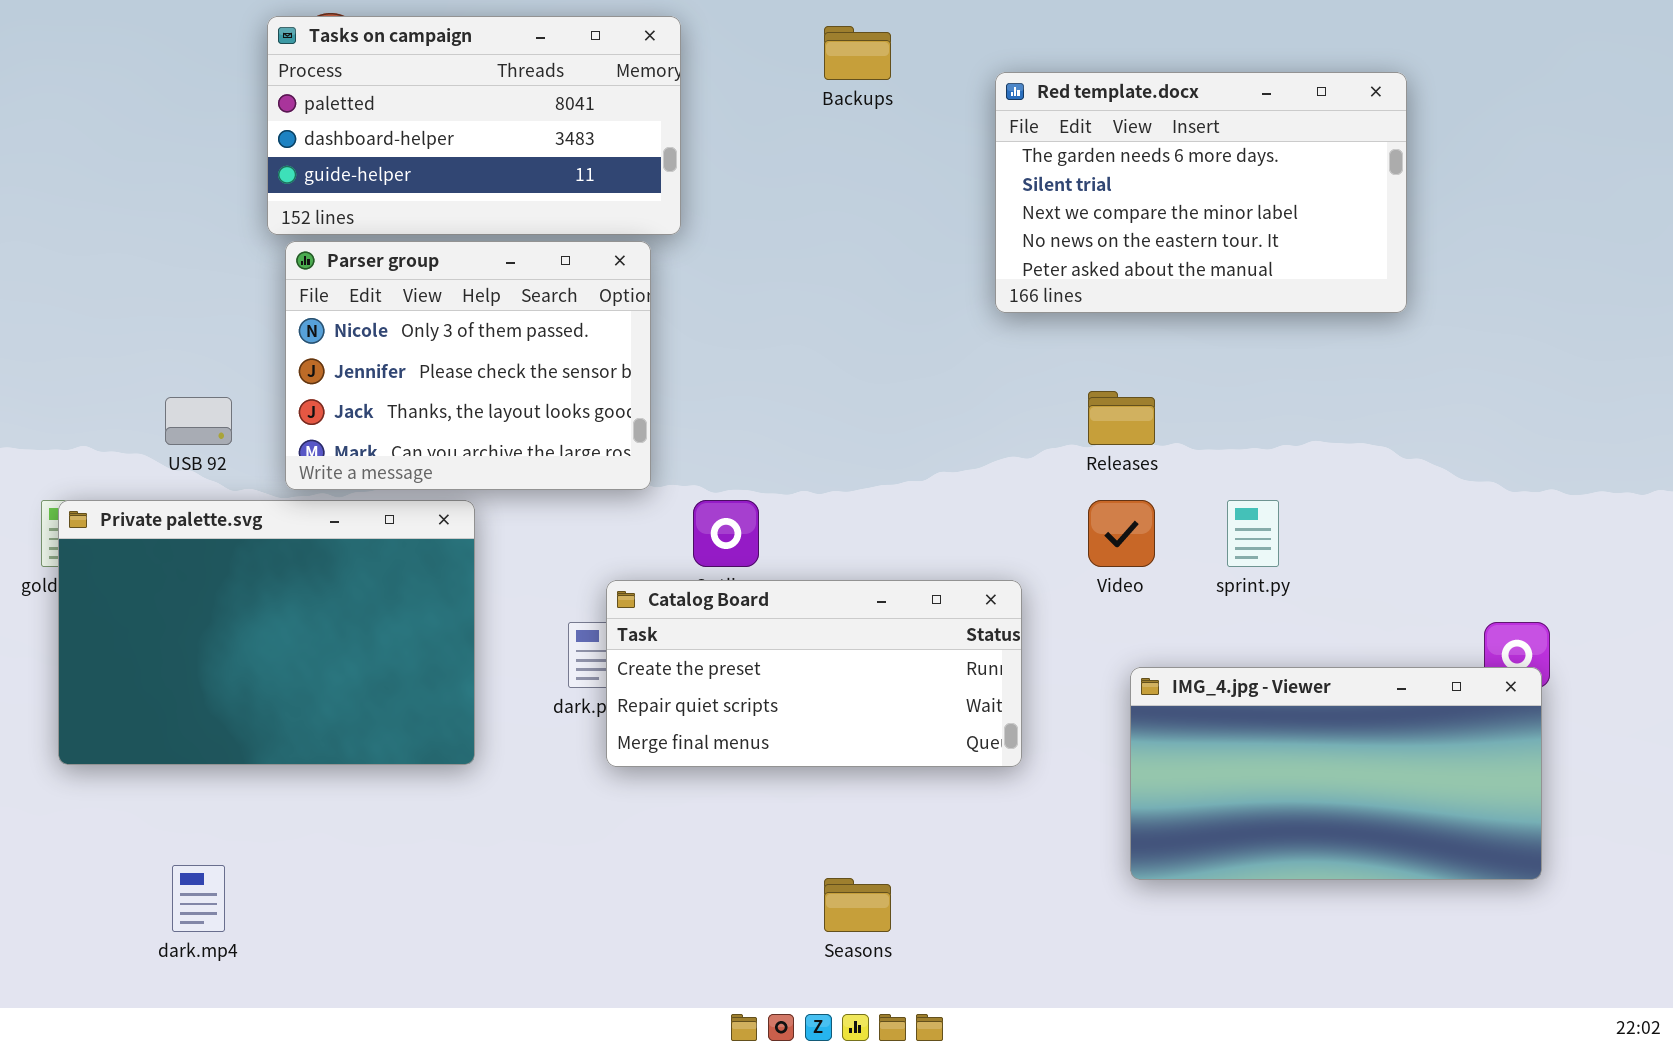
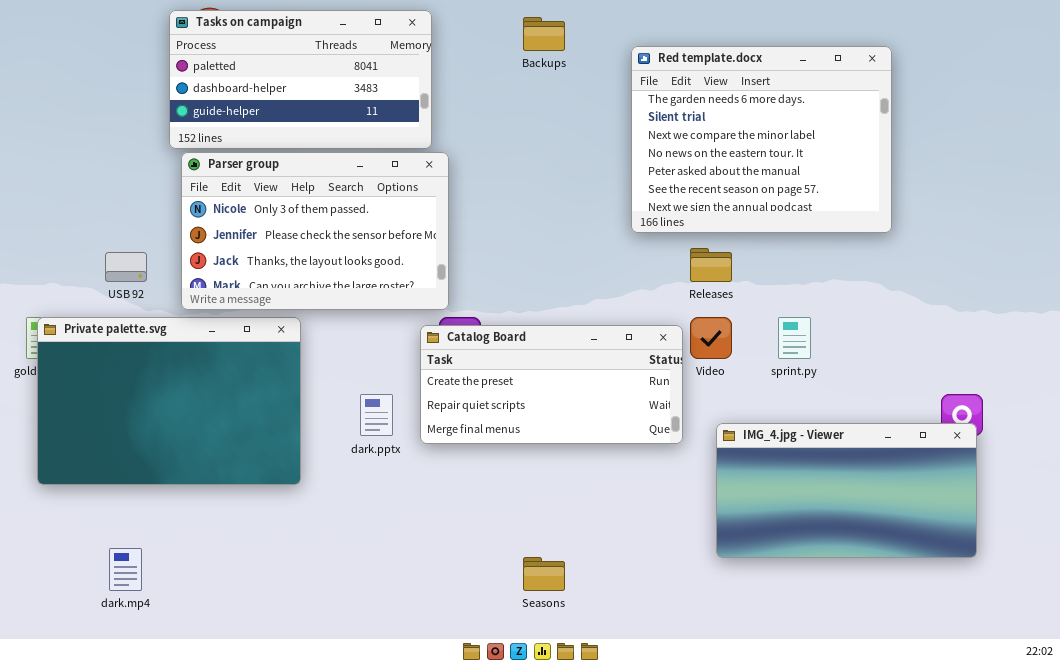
Red template.docx: [995,72,1407,313] -> [631,46,892,233], resized
Parser group: [285,241,651,490] -> [181,152,449,310], resized
Catalog Board: [606,580,1022,767] -> [420,325,683,444], moved

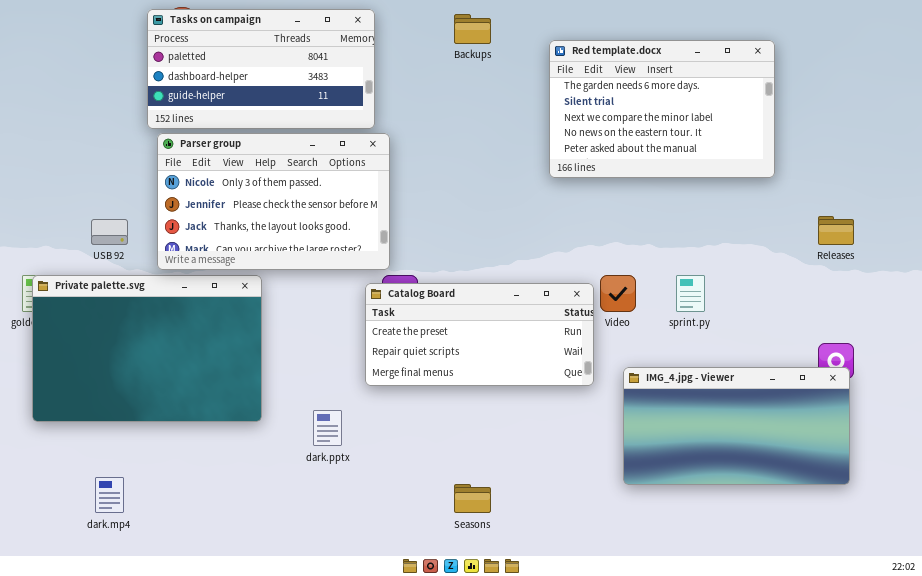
Red template.docx: [631,46,892,233] -> [549,40,775,178], resized
Releases: [690,248,732,282] -> [818,216,854,245], moved
dark.pptx: [360,394,393,436] -> [313,410,342,446], moved

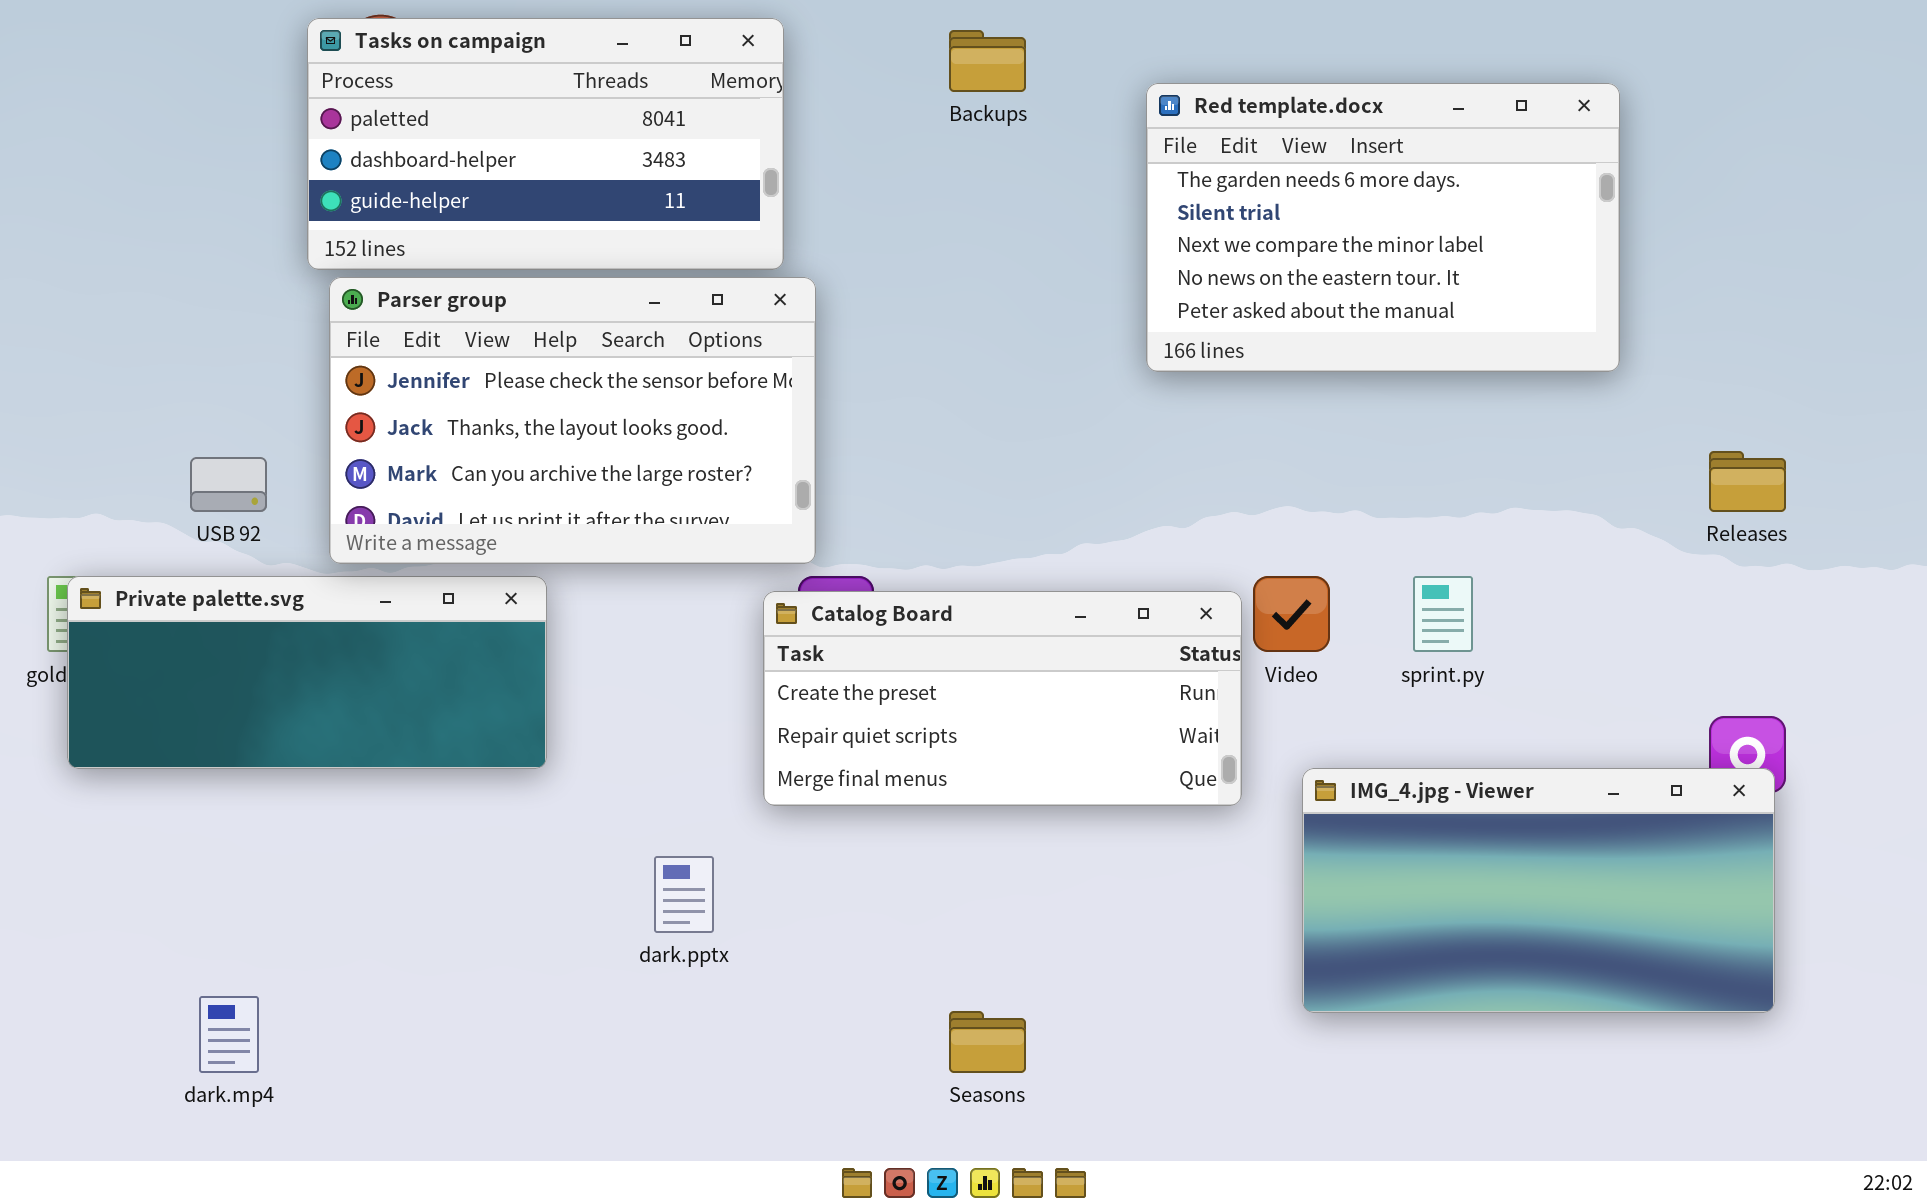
Parser group: [157,133,390,270] -> [329,277,816,564], scrolled down 1 row
Private palette.svg: [32,275,262,422] -> [67,576,547,769], resized

